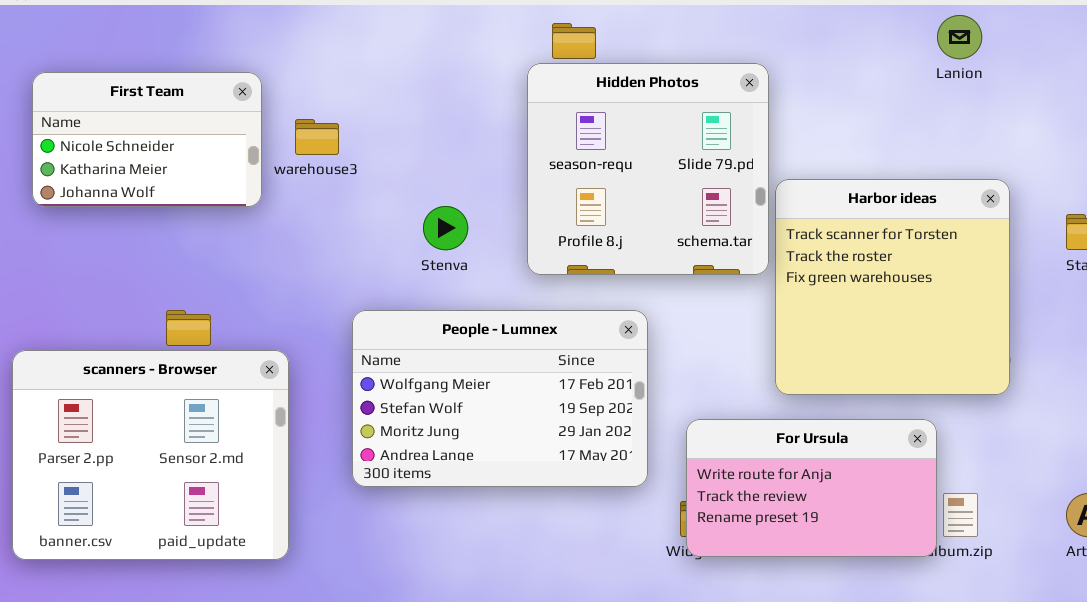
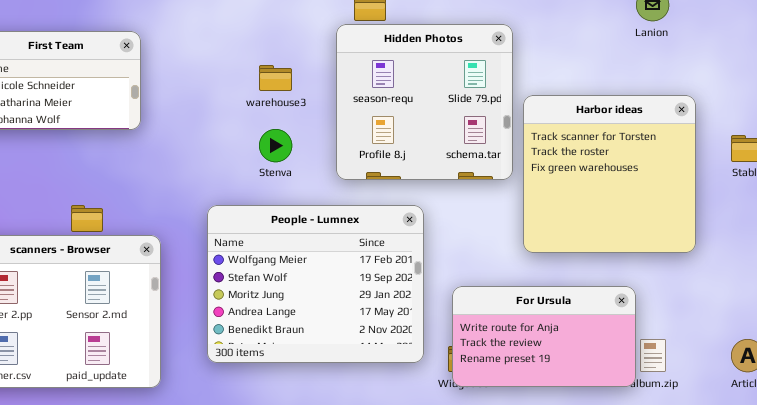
warehouse3: [295,119,339,155] -> [259,65,292,91], moved
Harbor ideas: [775,179,1010,395] -> [523,95,696,253], moved
People - Lumnex: [352,310,648,487] -> [207,205,424,363], resized

